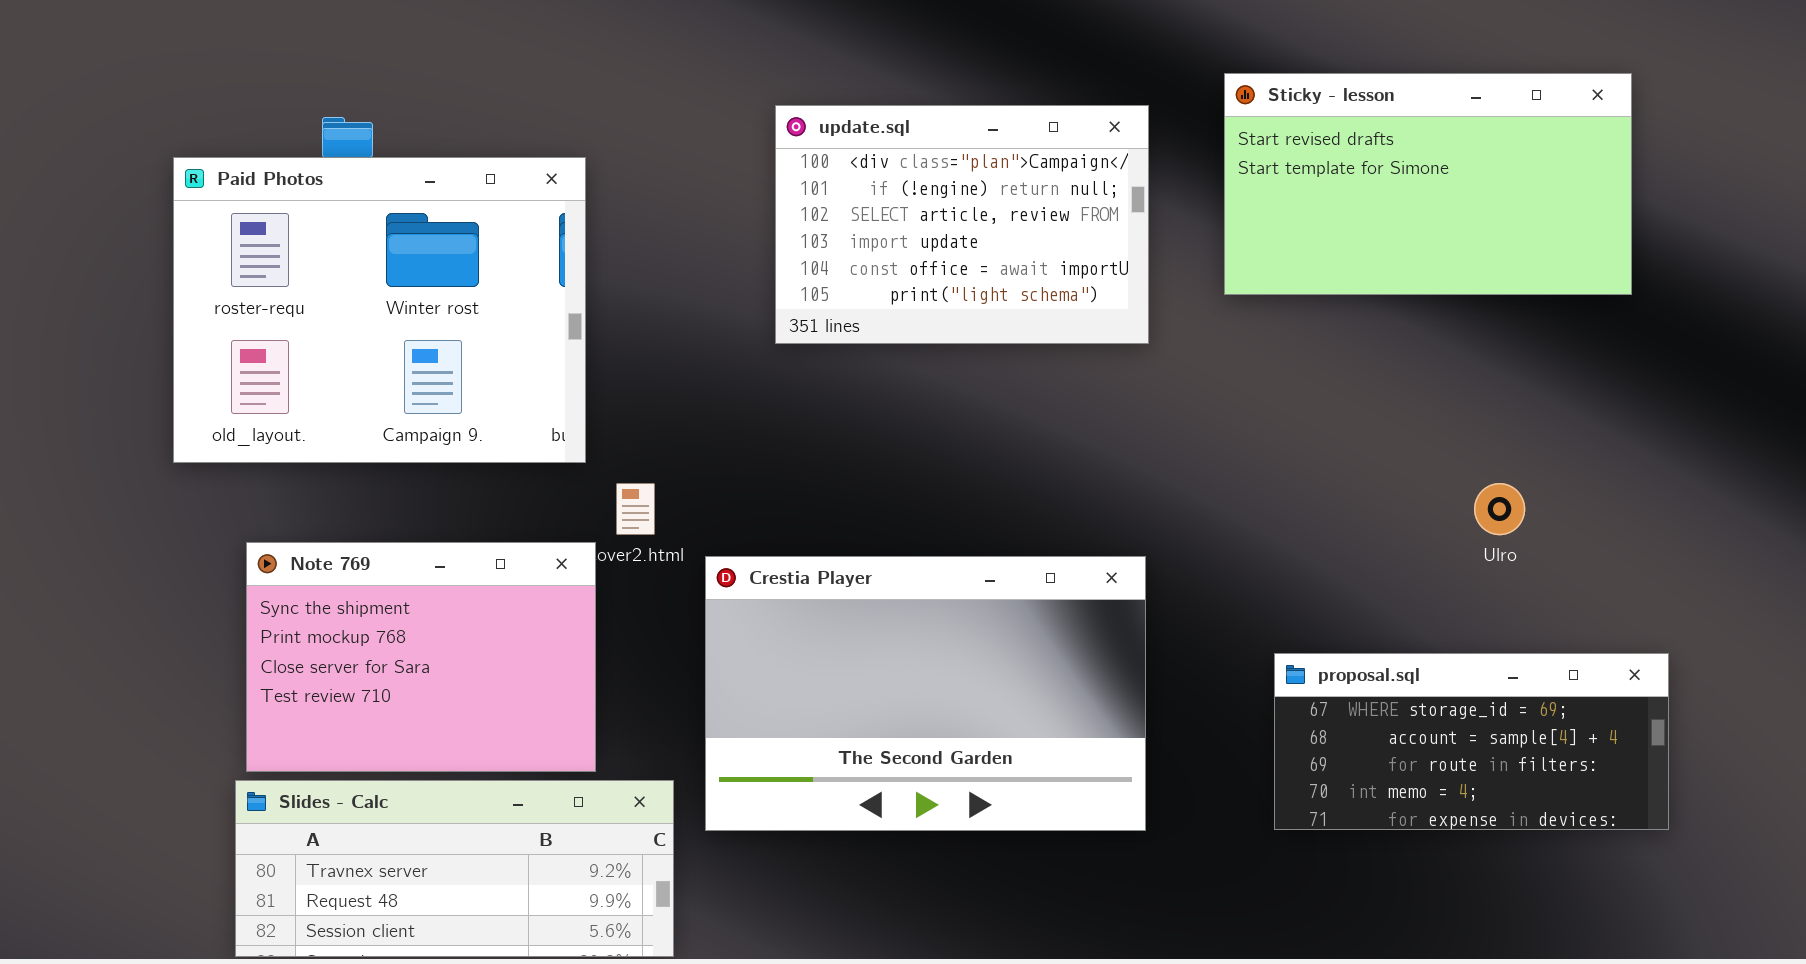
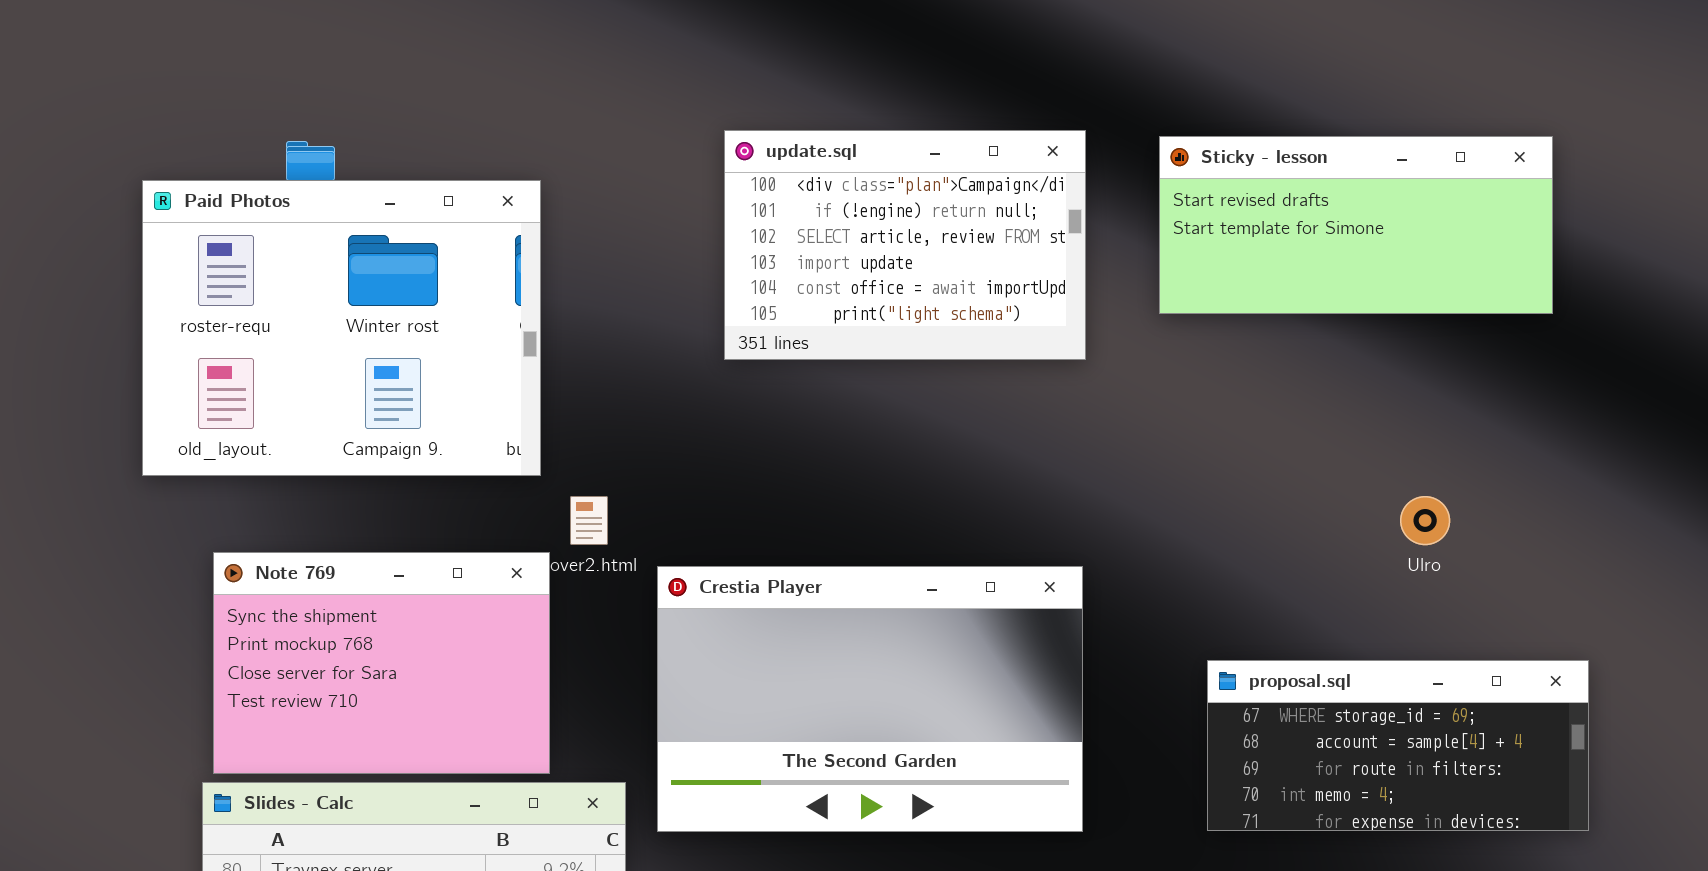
Sticky - lesson: [1224,73,1632,295] -> [1159,136,1553,314], resized

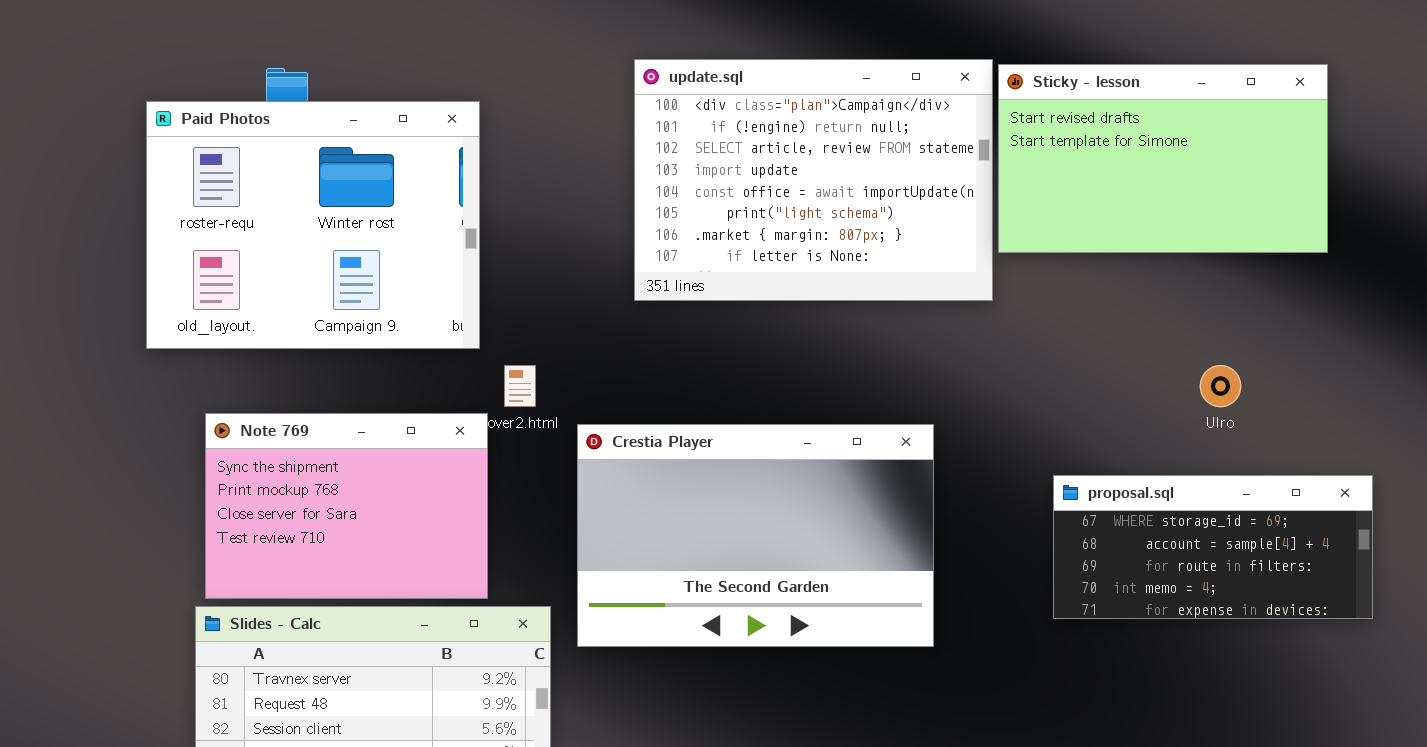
update.sql: [724,130,1086,360] -> [634,59,993,301], resized
Sticky - lesson: [1159,136,1553,314] -> [998,64,1328,253], resized
proposal.sql: [1207,660,1589,831] -> [1053,475,1373,619], moved

